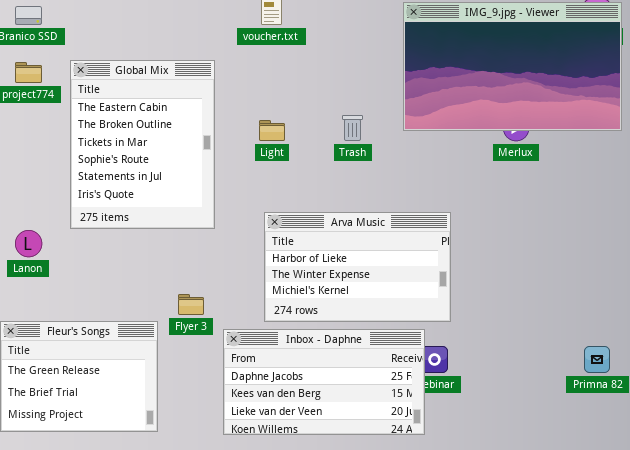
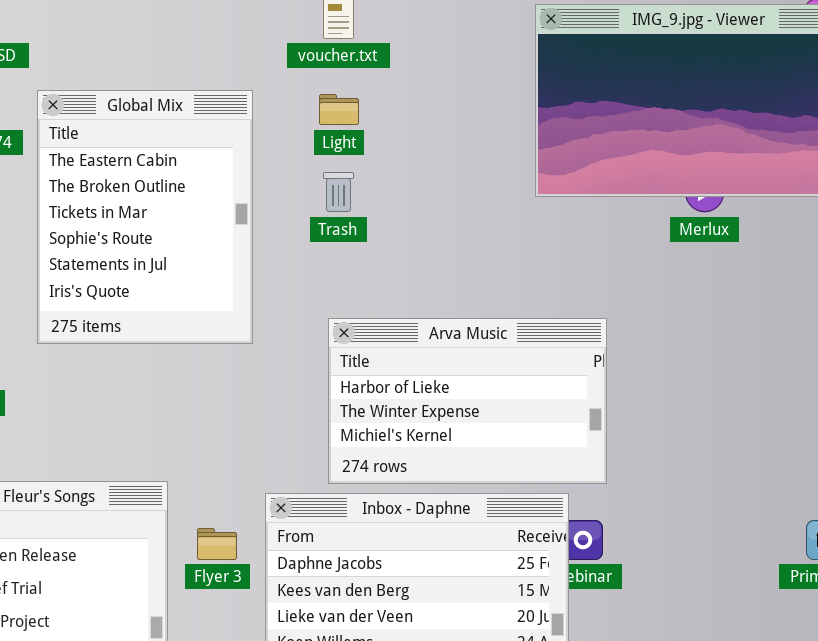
Trash: [342,115,363,141] -> [323,172,354,212], moved
Light: [259,120,285,141] -> [319,94,359,125], moved
Flyer 3: [178,294,204,315] -> [197,528,237,560], moved

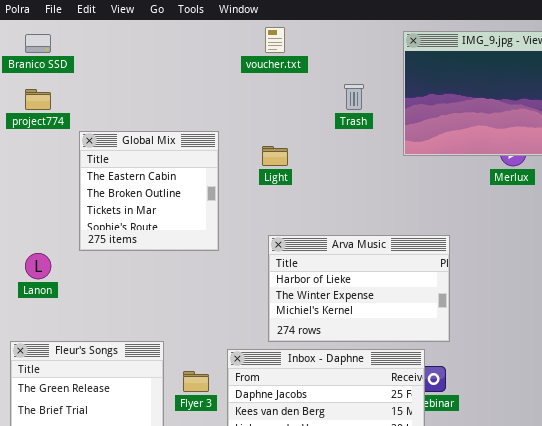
Global Mix: [37,90,253,344] -> [79,131,219,251], resized
Light: [319,94,359,125] -> [262,146,288,166], moved
Trash: [323,172,354,212] -> [344,84,364,110], moved

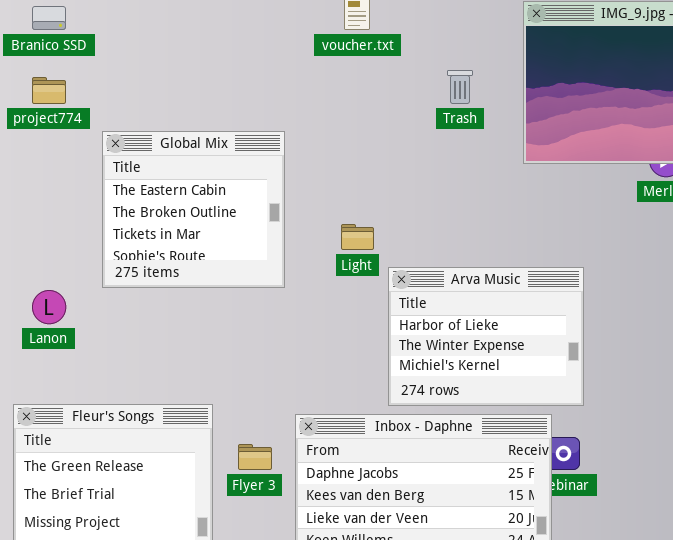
Light: [262,146,288,166] -> [341,224,374,250], moved
Arva Music: [268,235,450,342] -> [388,267,584,406], resized

